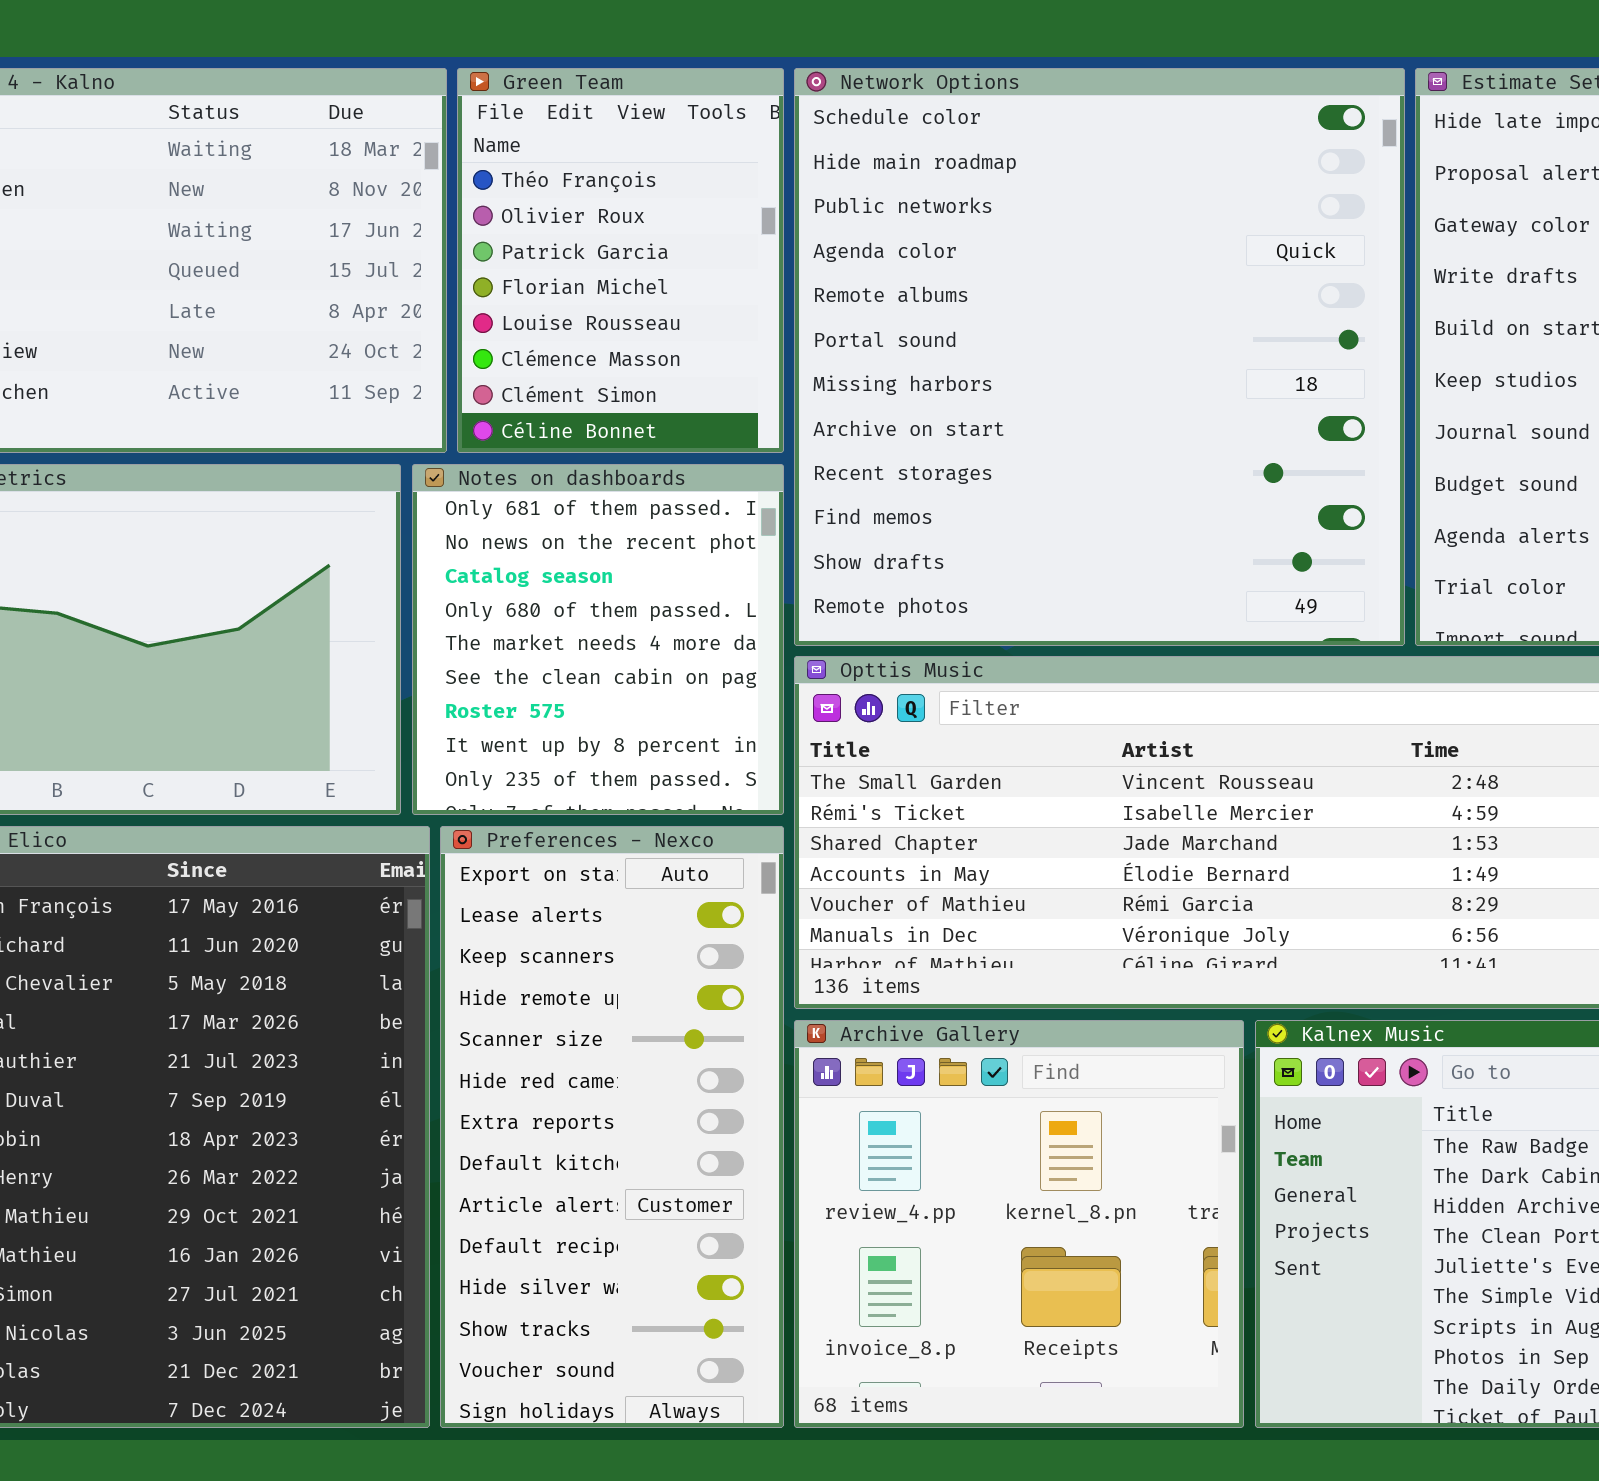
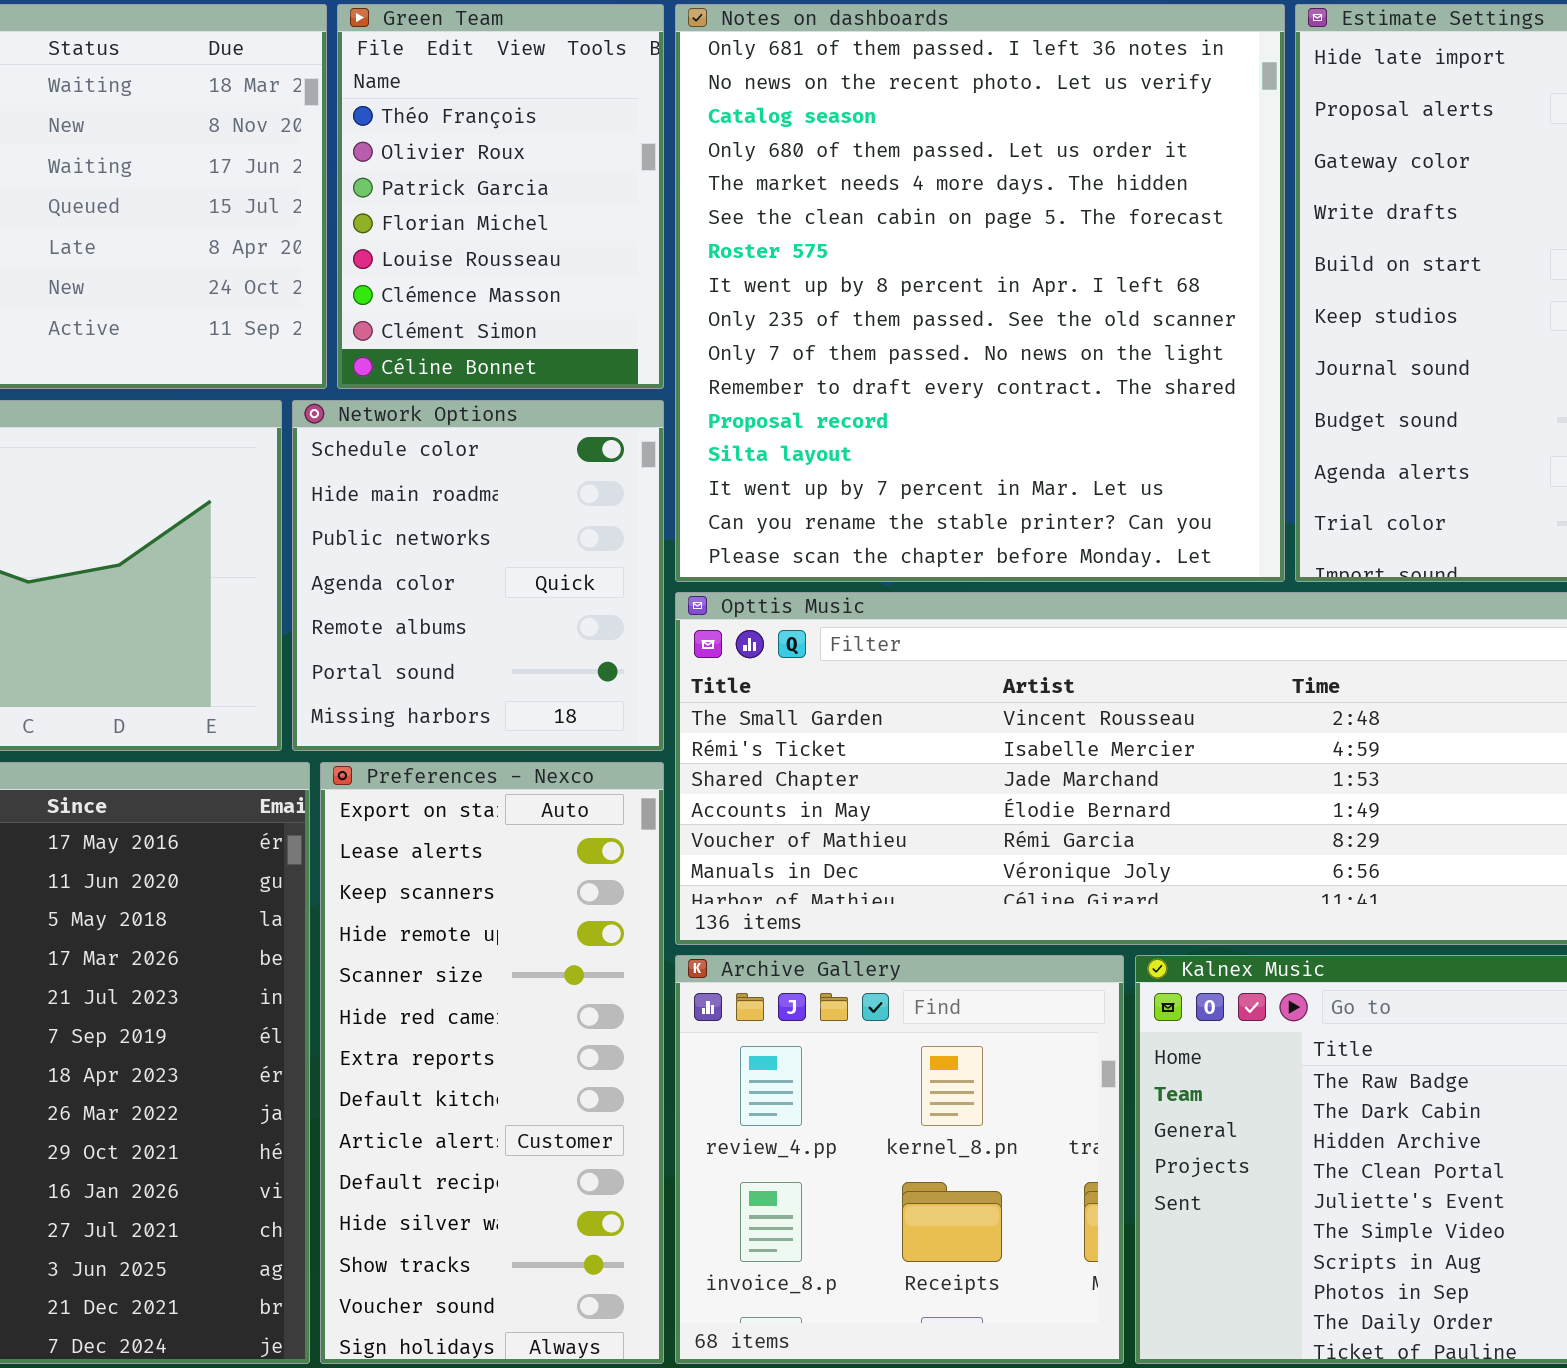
Network Options: [794,68,1405,646] -> [292,400,664,751], moved, resized
Notes on dashboards: [412,464,784,815] -> [675,4,1285,582], moved, resized

